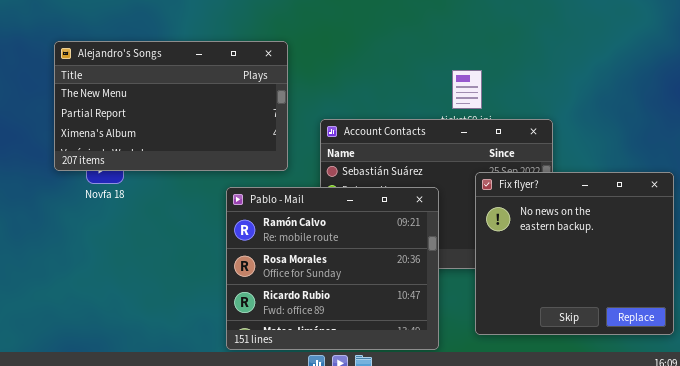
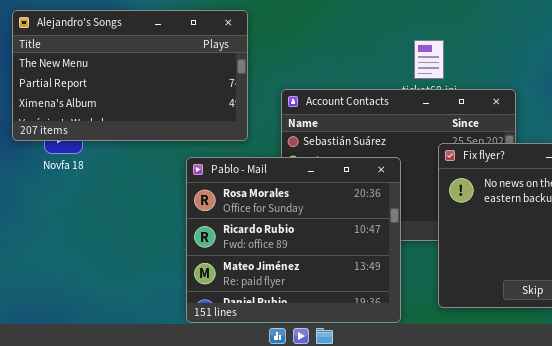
Pablo - Mail: [226,187,439,350] -> [186,157,401,323], scrolled down 1 row

